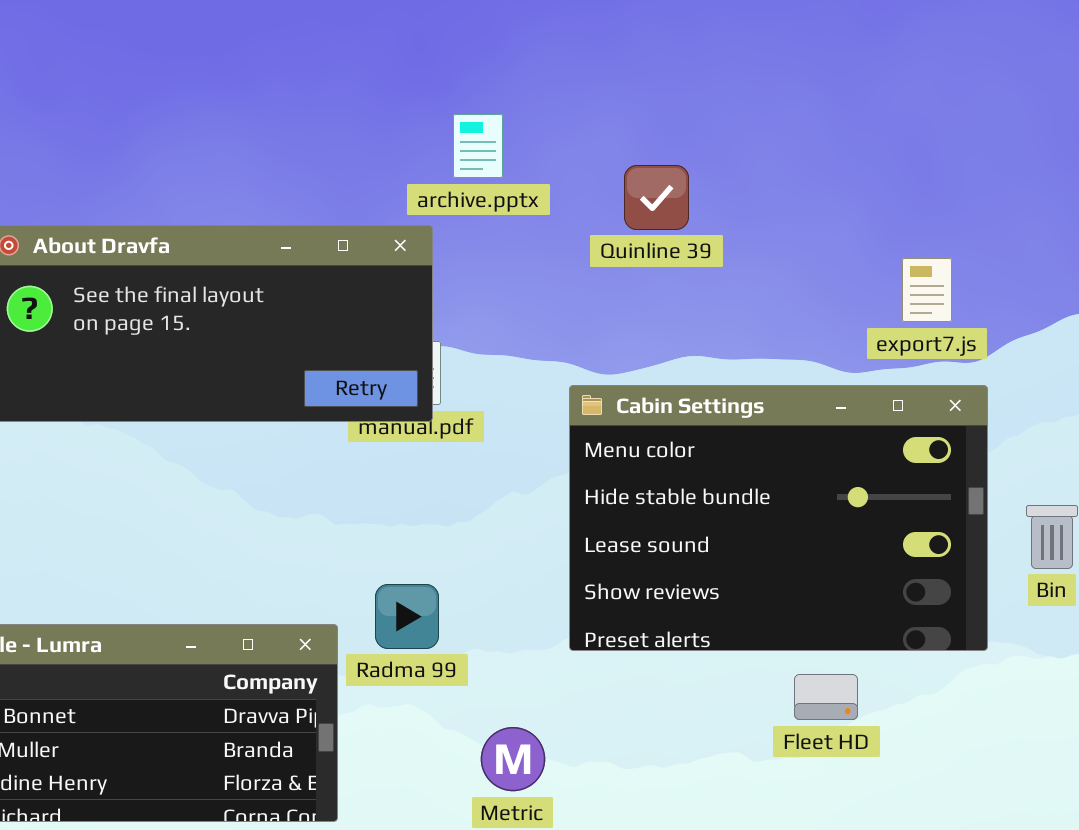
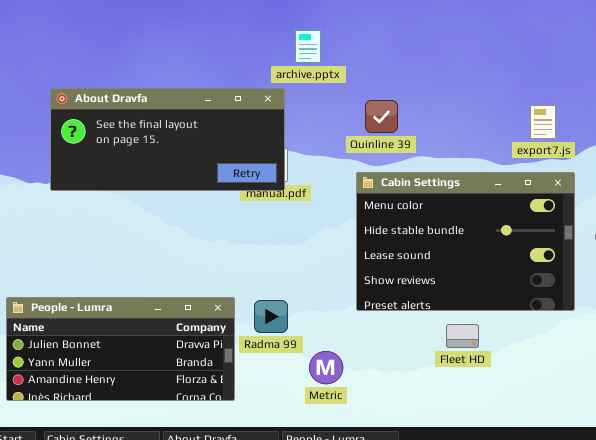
Quinline 39: [624,165,689,230] -> [365,100,398,133], moved
Radma 99: [375,584,439,649] -> [254,300,288,333], moved
Fleet HD: [794,674,858,720] -> [446,324,479,348], moved

